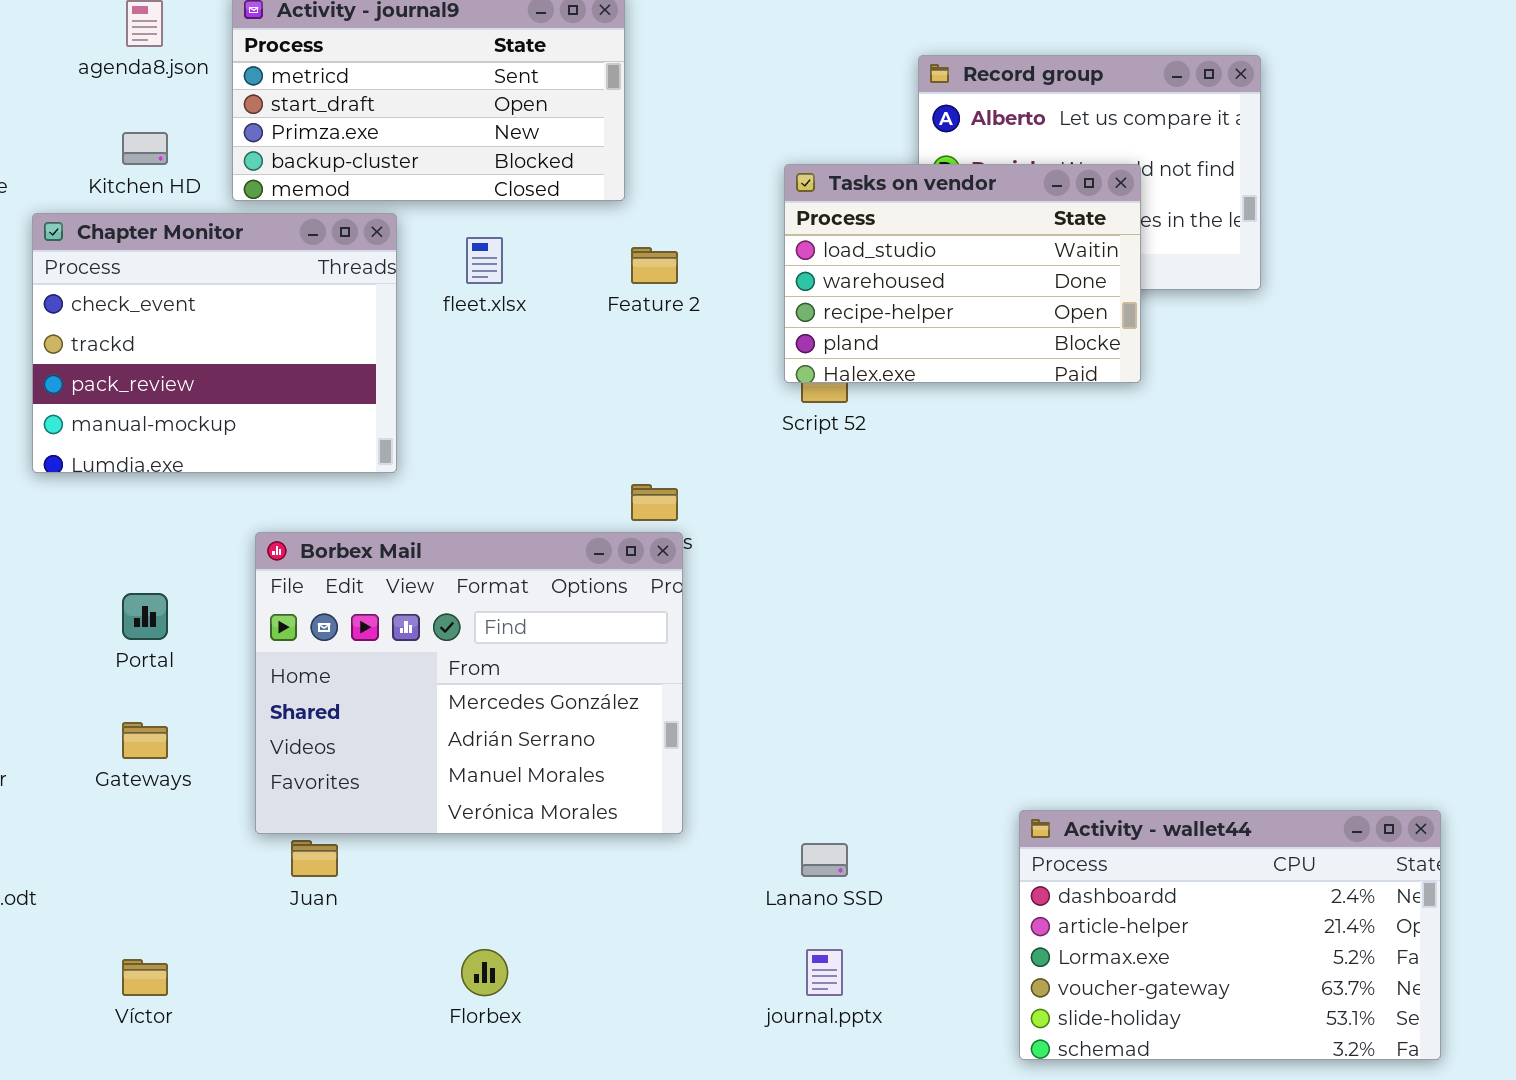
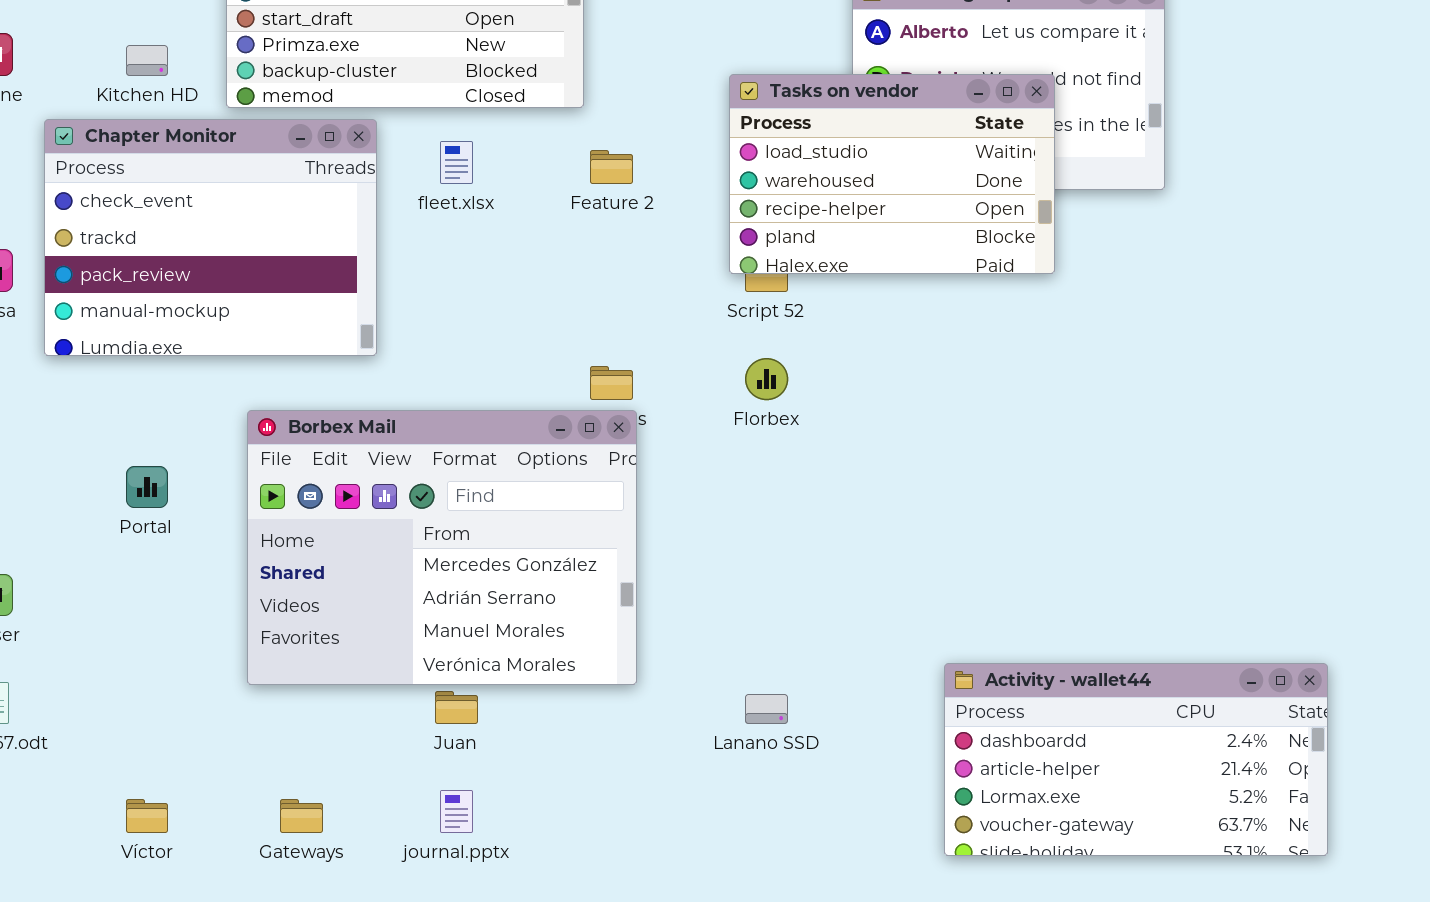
Gateways: [122,722,168,759] -> [280,799,323,833], moved
Activity - wallet44: [1019,810,1441,1060] -> [944,663,1328,856], resized
Juan: [291,840,338,877] -> [435,691,478,724], moved
Florbex: [461,949,508,996] -> [745,358,788,400], moved
journal.pptx: [806,949,843,996] -> [440,790,473,833], moved

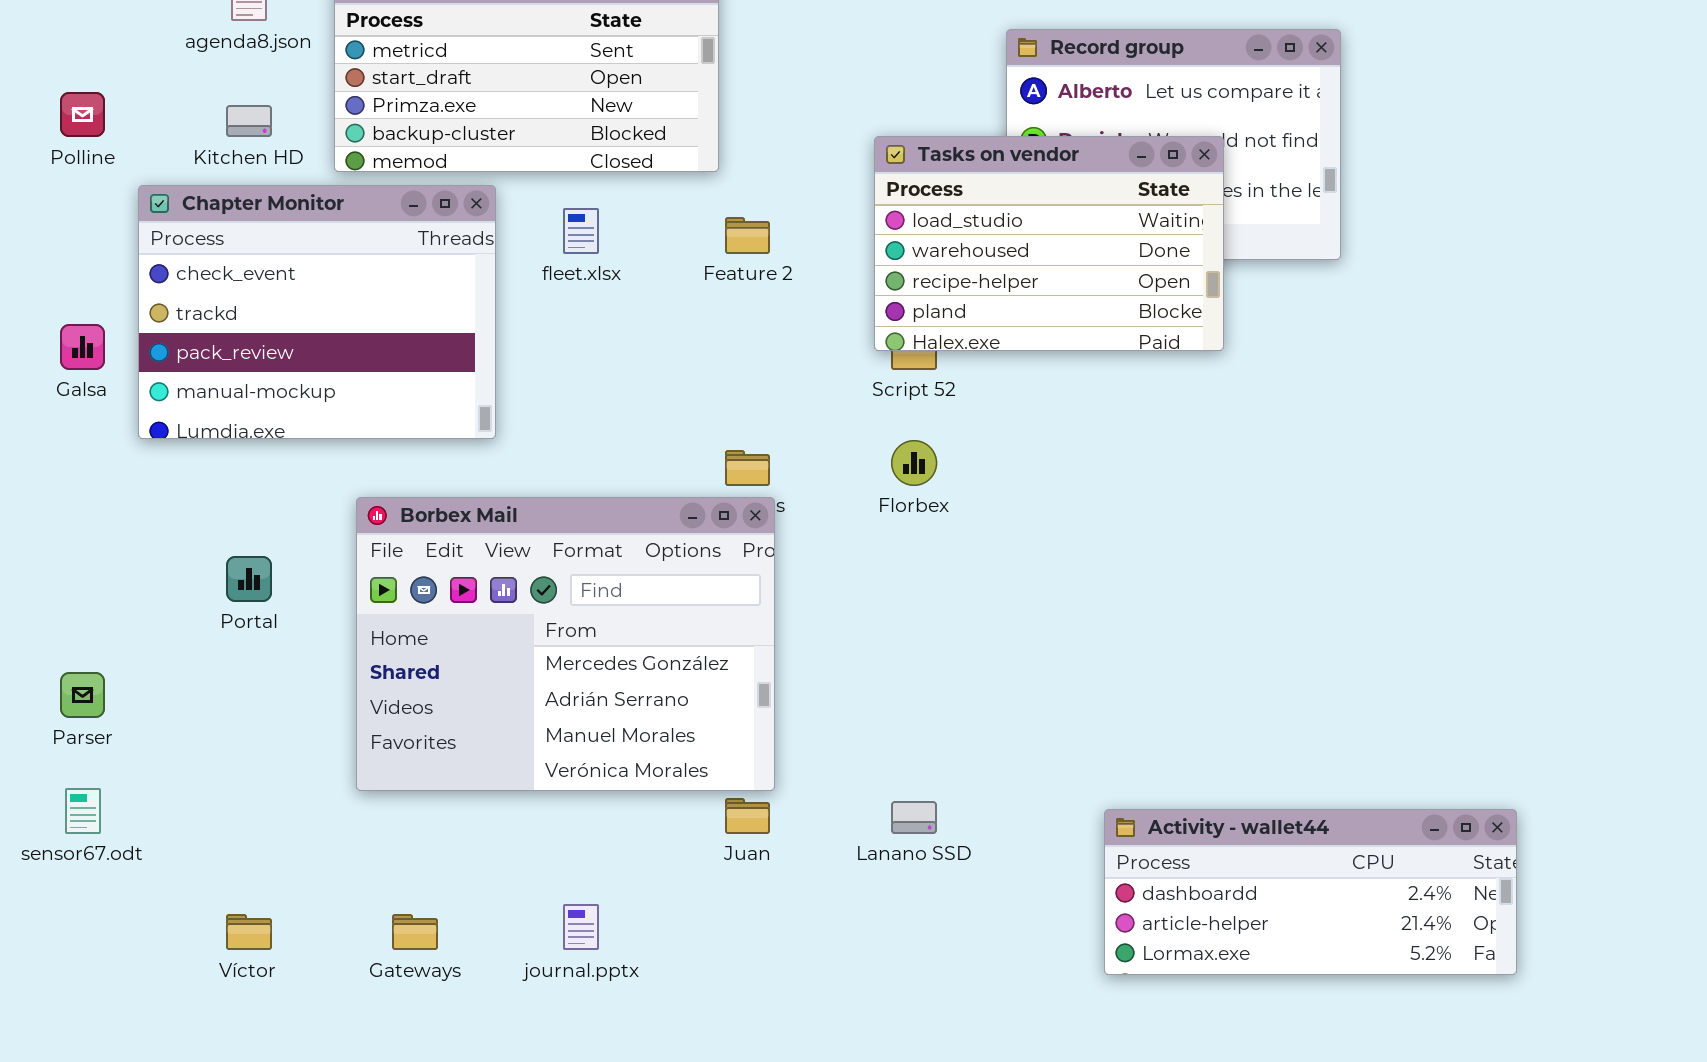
Activity - wallet44: [944,663,1328,856] -> [1104,809,1517,975], resized
Juan: [435,691,478,724] -> [725,798,770,834], moved

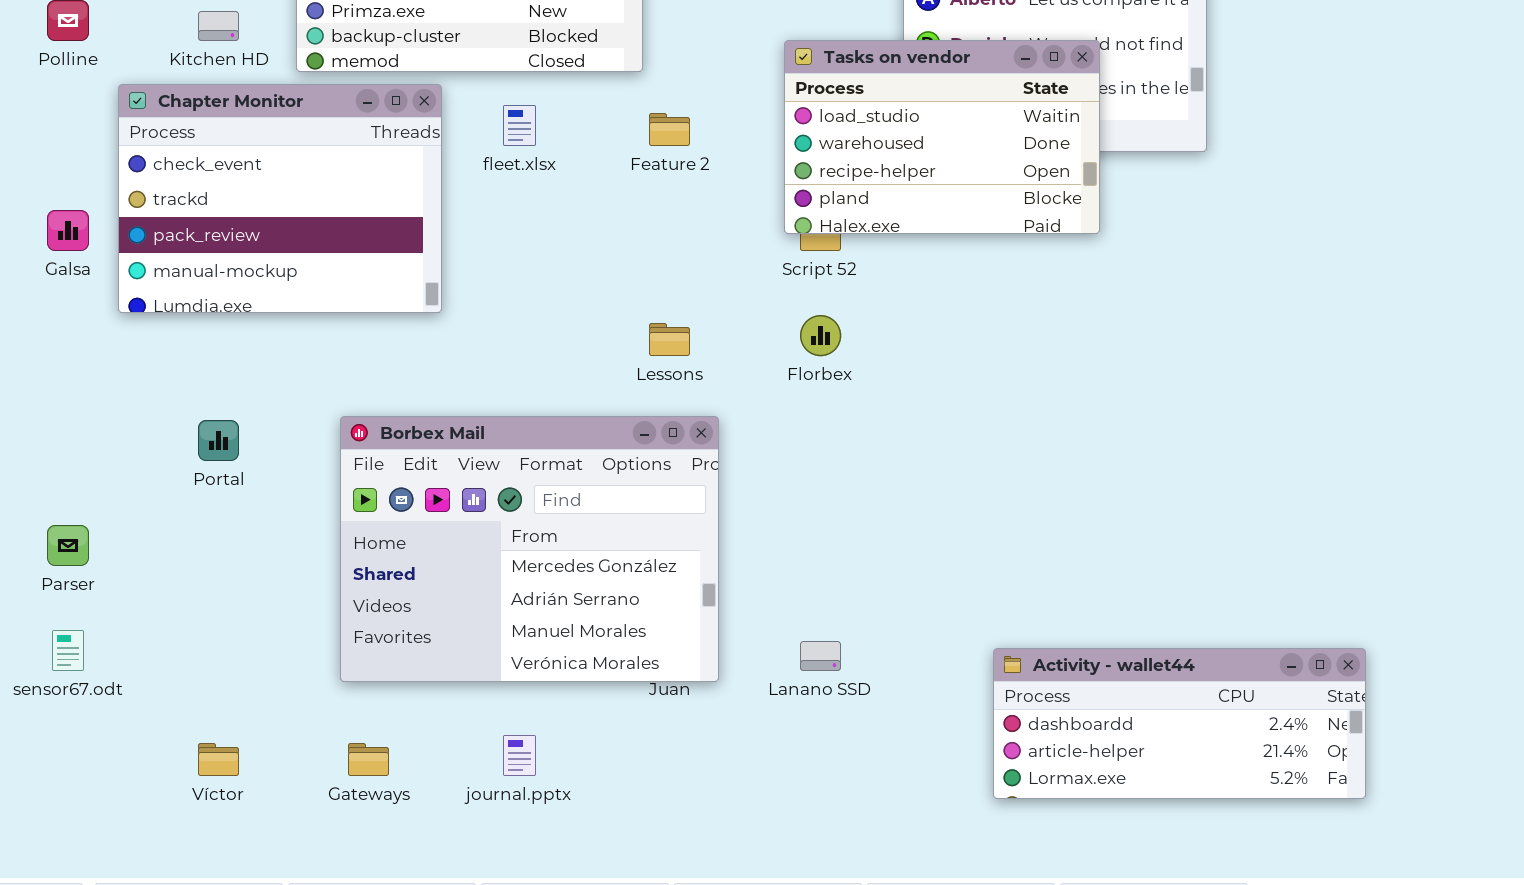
Borbex Mail: [356,497,775,791] -> [340,416,719,682], moved

